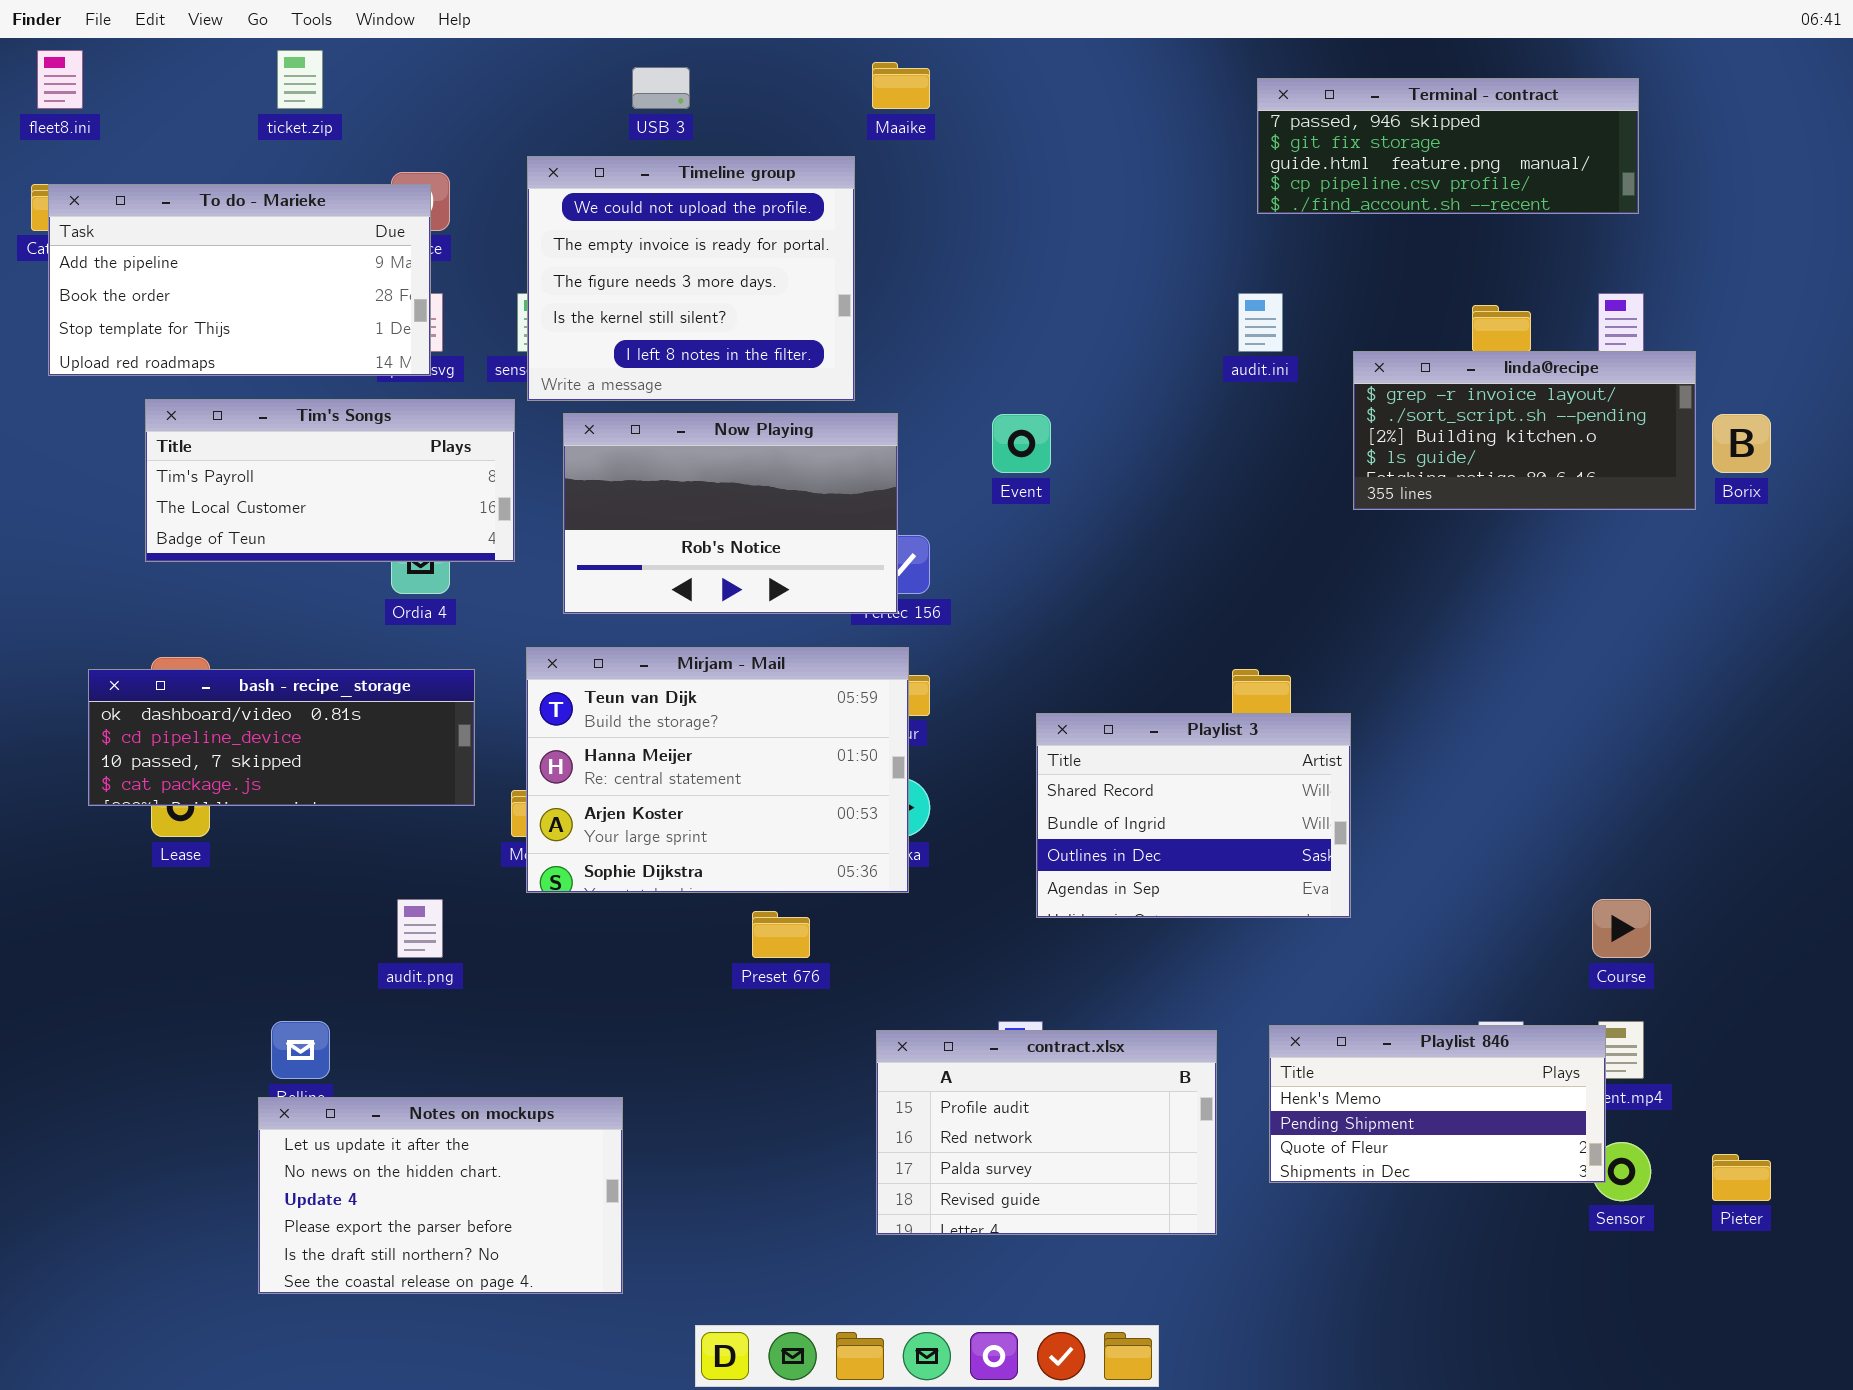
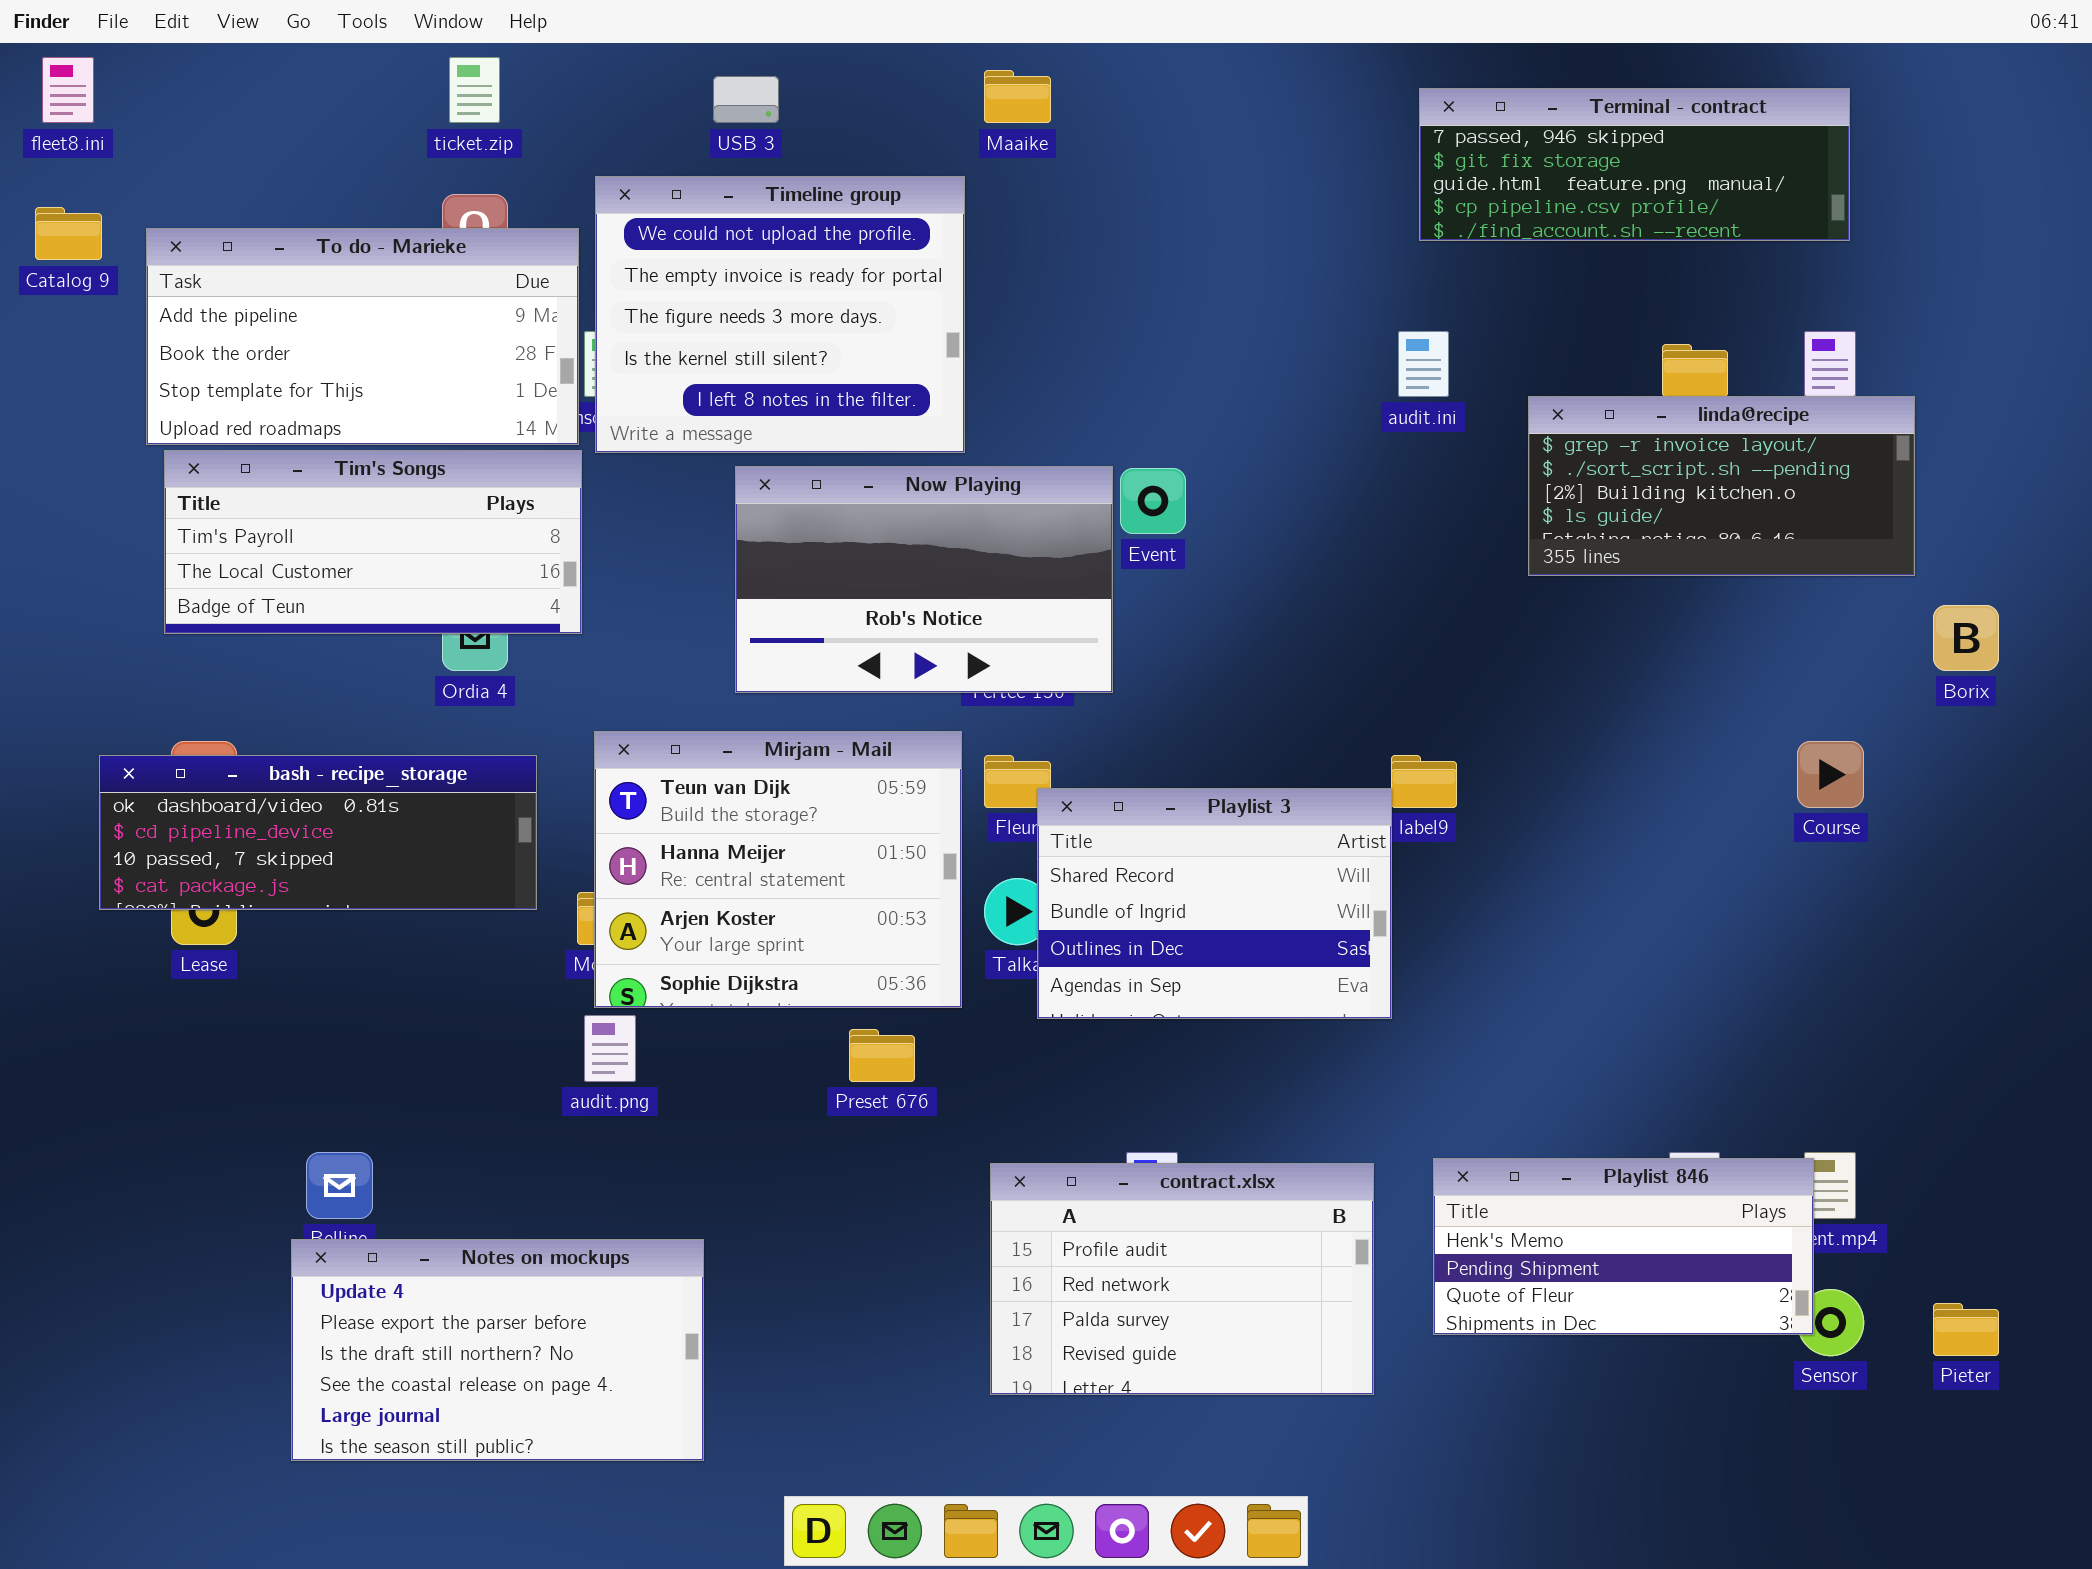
ticket.zip: [277,50,323,109] -> [449,57,500,123], moved
To do - Marieke: [48,184,431,376] -> [146,228,579,445], moved
Now Playing: [563,413,898,614] -> [735,466,1113,693], moved
Borix: [1712,414,1771,473] -> [1933,605,1999,671], moved
Mirjam - Mail: [526,647,909,893] -> [594,731,962,1008], resized
Playlist 3: [1036,713,1351,918] -> [1037,788,1392,1019], moved
audit.png: [397,899,443,958] -> [584,1015,636,1082], moved
Course: [1592,899,1651,958] -> [1797,741,1864,808], moved
Notes on mockups: [258,1097,623,1294] -> [291,1239,704,1461], scrolled down 2 rows

